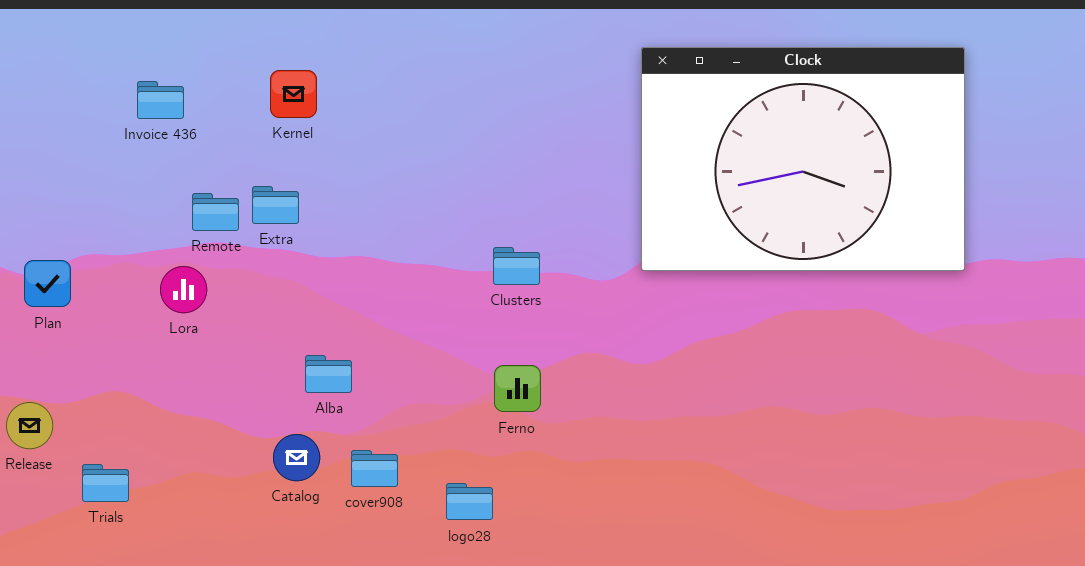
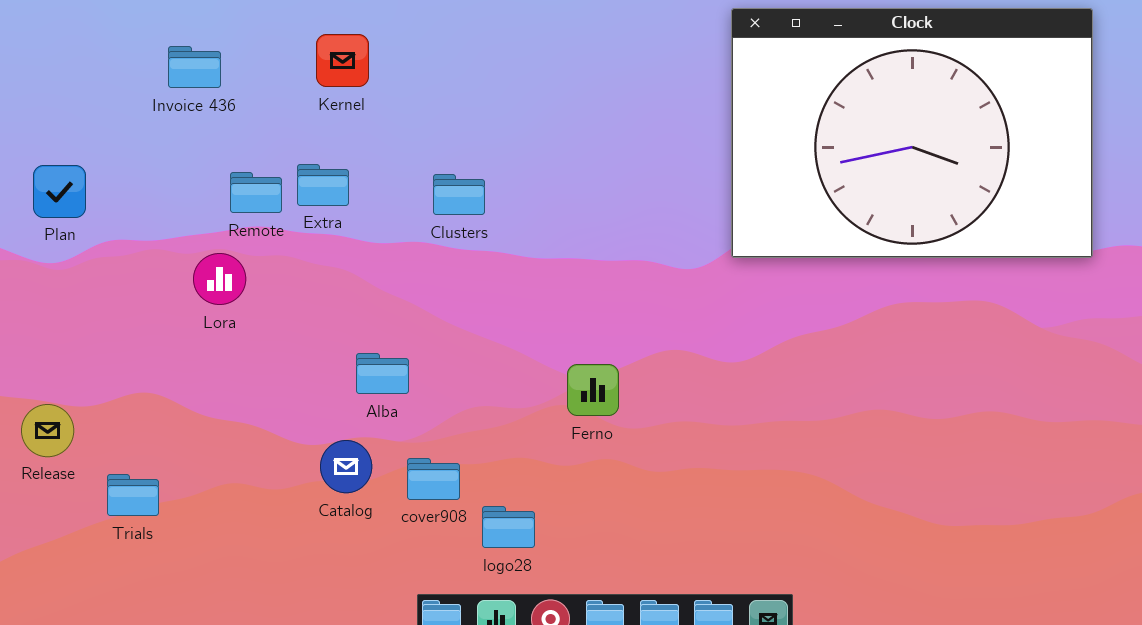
Clusters: [493,247,540,285] -> [433,174,485,215], moved
Plan: [24,260,71,307] -> [33,165,86,218], moved
logo28: [446,483,493,520] -> [482,506,535,548], moved

